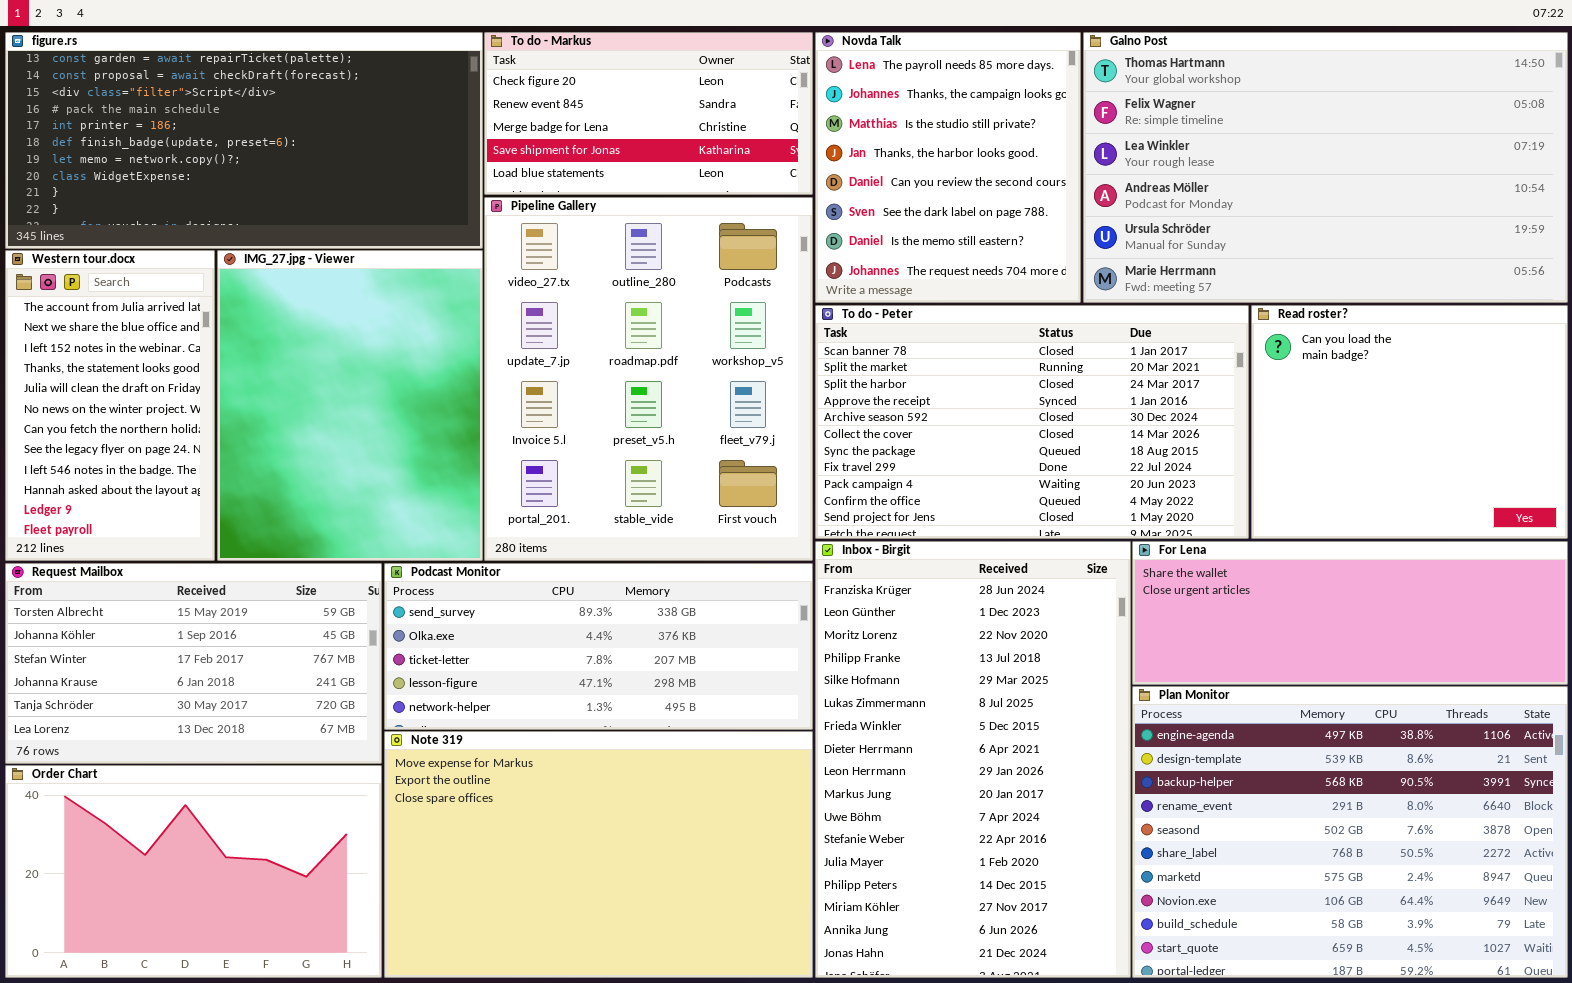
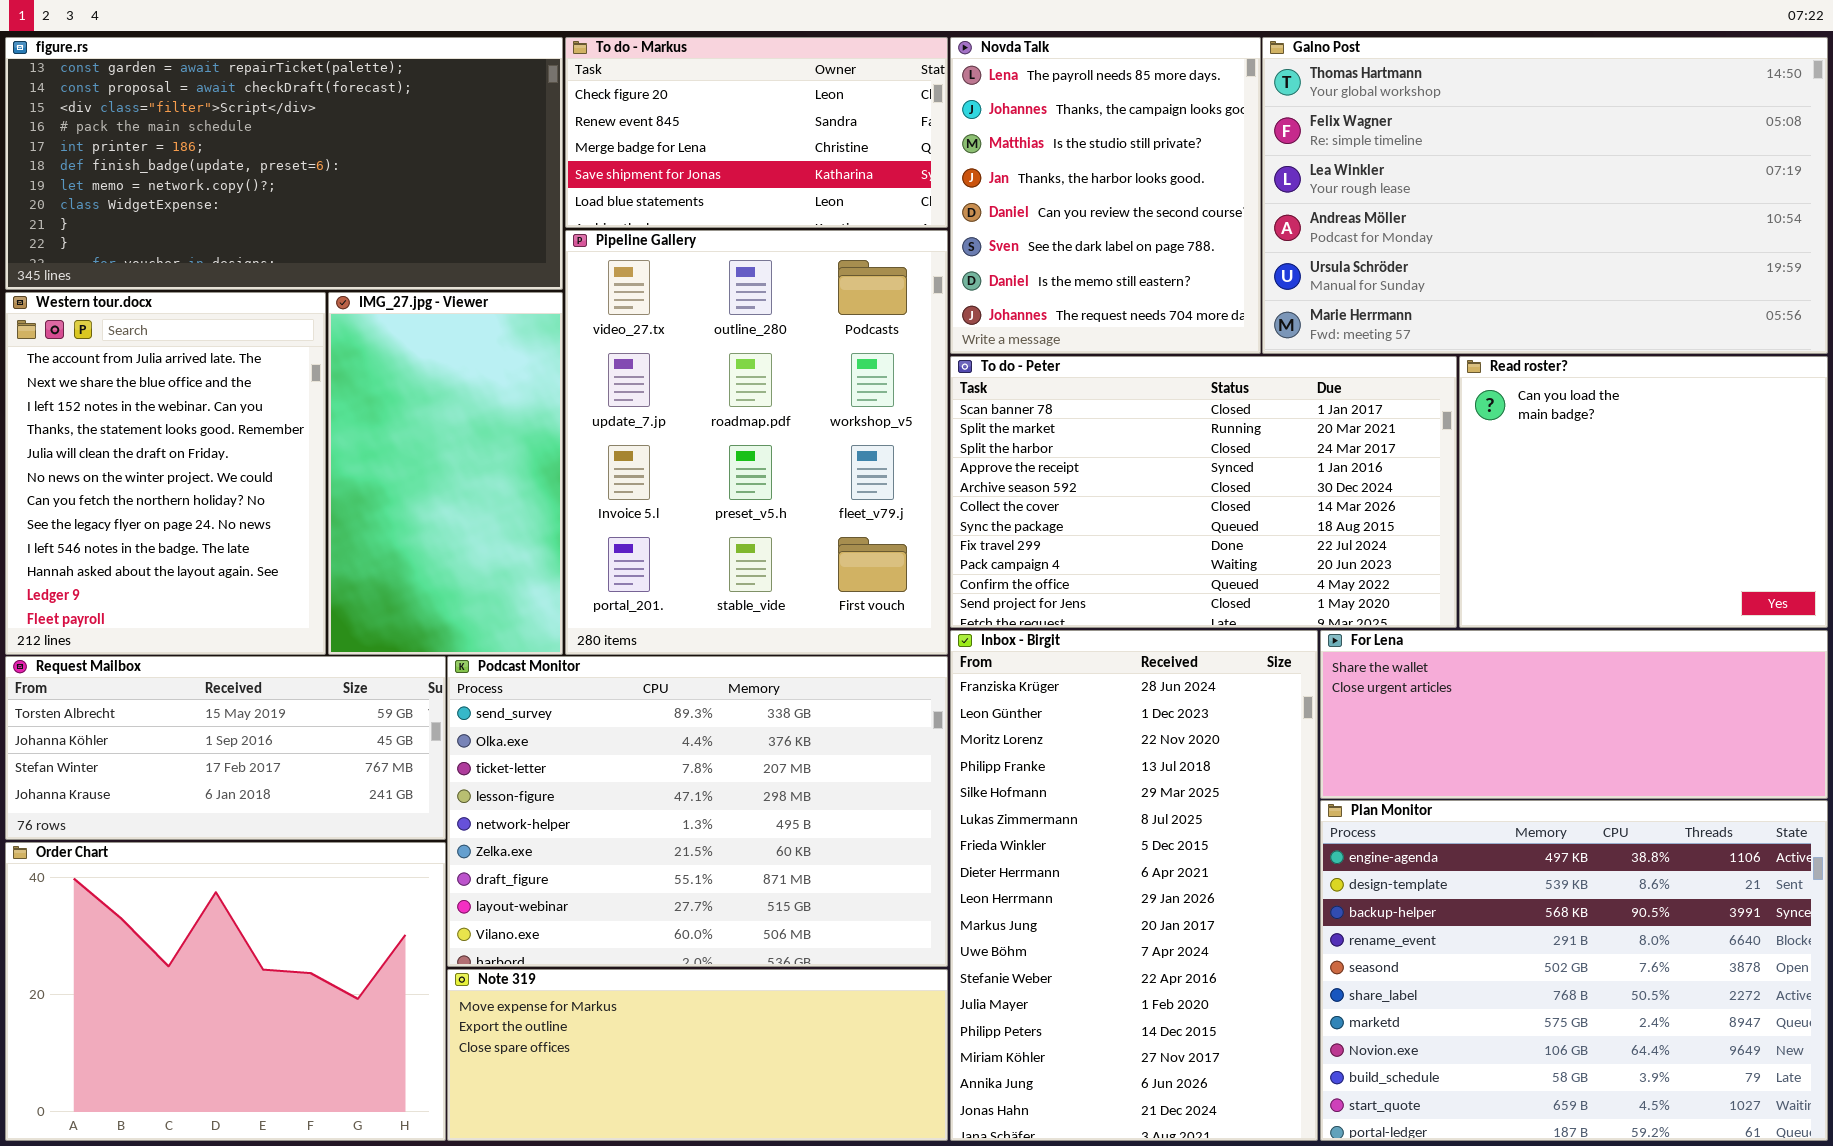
Western tour.docx: [5,250,215,561] -> [5,292,326,655], resized
IMG_27.jpg - Viewer: [217,250,483,561] -> [328,292,563,655], resized
Request Mailbox: [5,563,382,764] -> [5,656,446,840], resized
Podcast Monitor: [384,563,813,730] -> [447,656,948,967], resized
Note 319: [384,731,813,978] -> [447,969,948,1141], resized
Order Chart: [5,765,382,978] -> [5,842,446,1141], resized

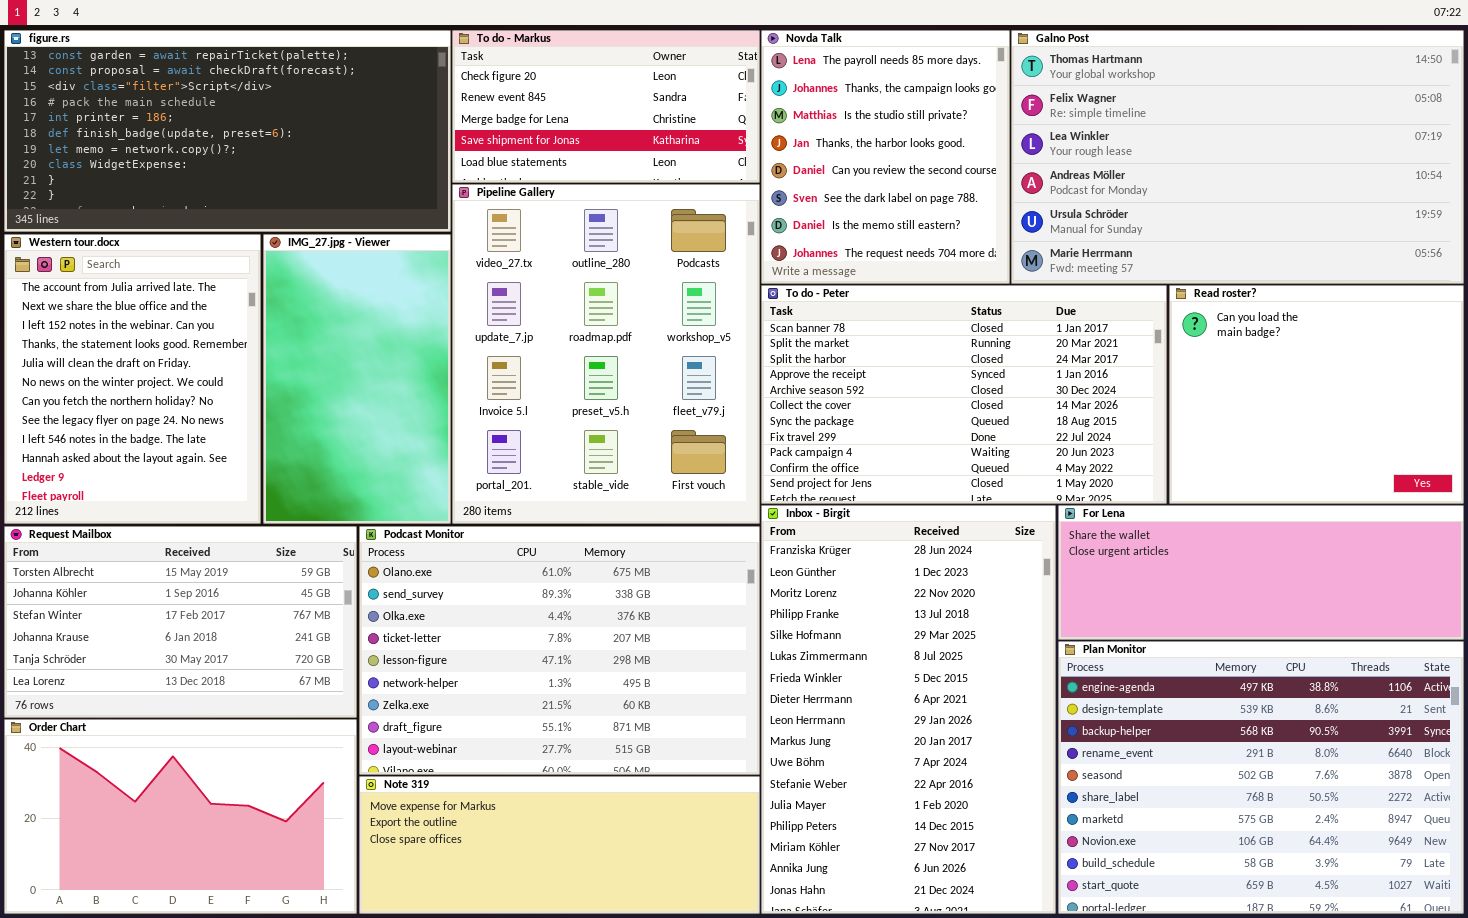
Request Mailbox: [5,656,446,840] -> [4,526,357,718], resized
Podcast Monitor: [447,656,948,967] -> [359,526,760,775], scrolled up 1 row
Order Chart: [5,842,446,1141] -> [4,719,357,914], resized

